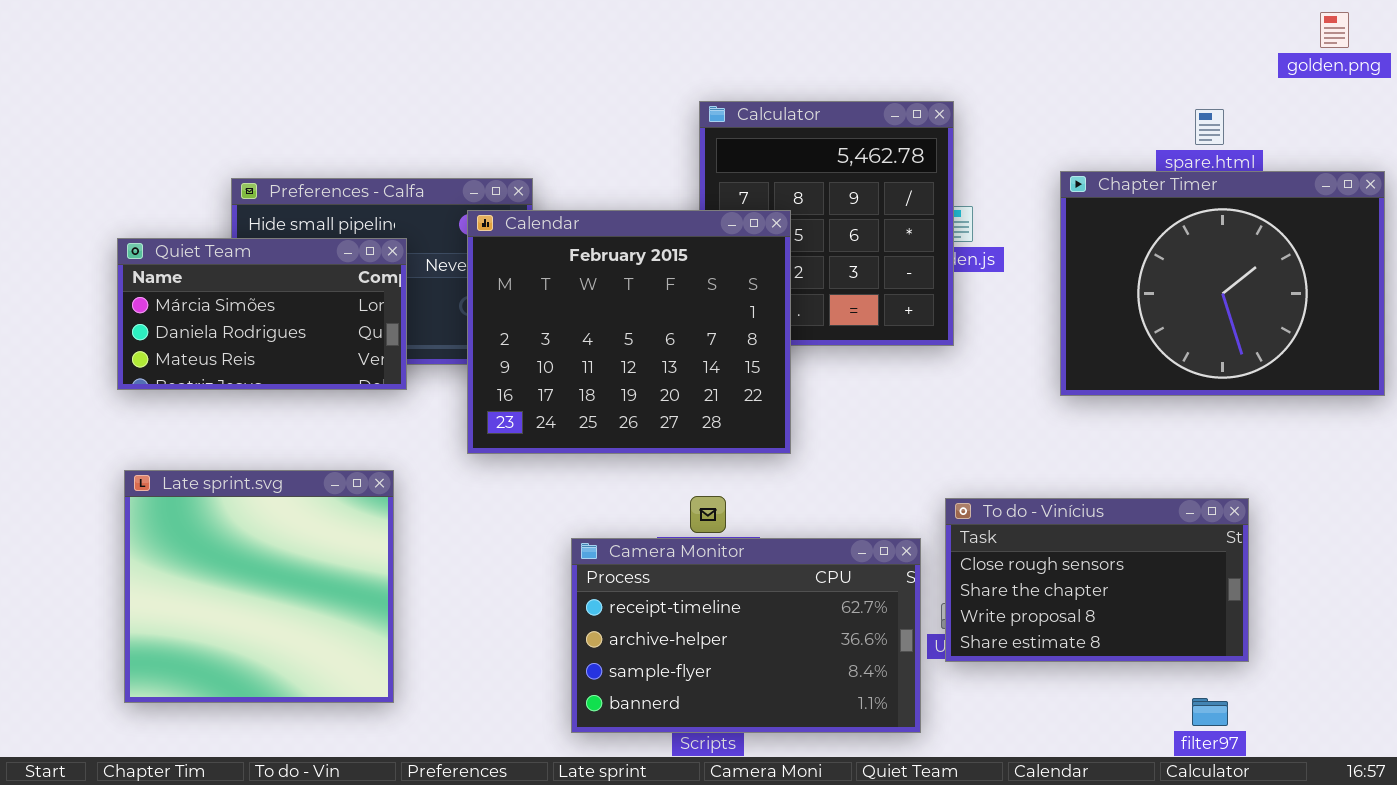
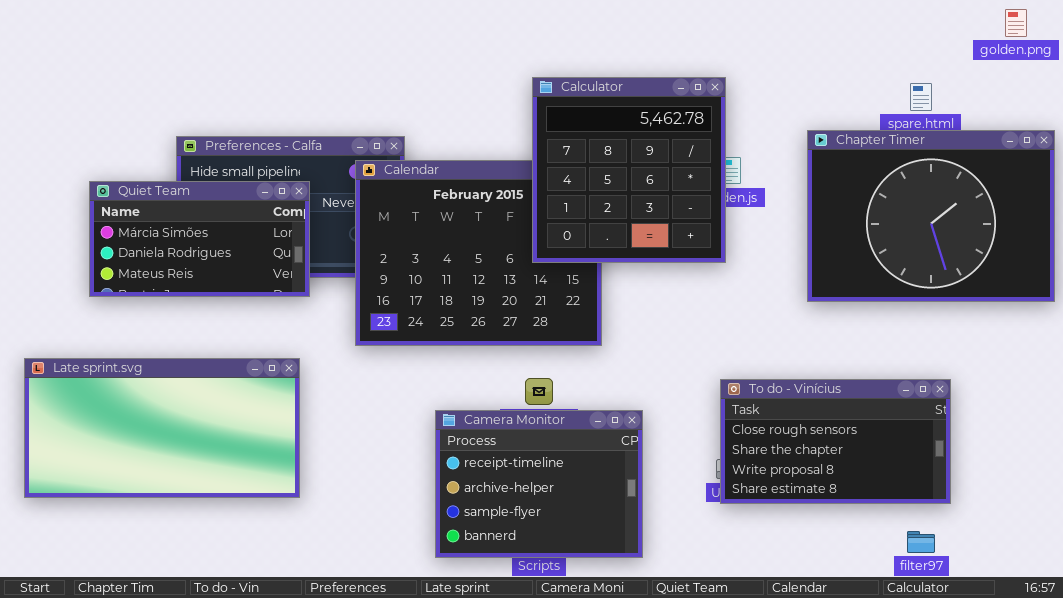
Calculator: [699,101,954,346] -> [532,77,726,263], raised
Late sprint.svg: [124,470,394,703] -> [24,358,300,498], resized
Camera Monitor: [571,538,921,733] -> [435,410,643,558], resized

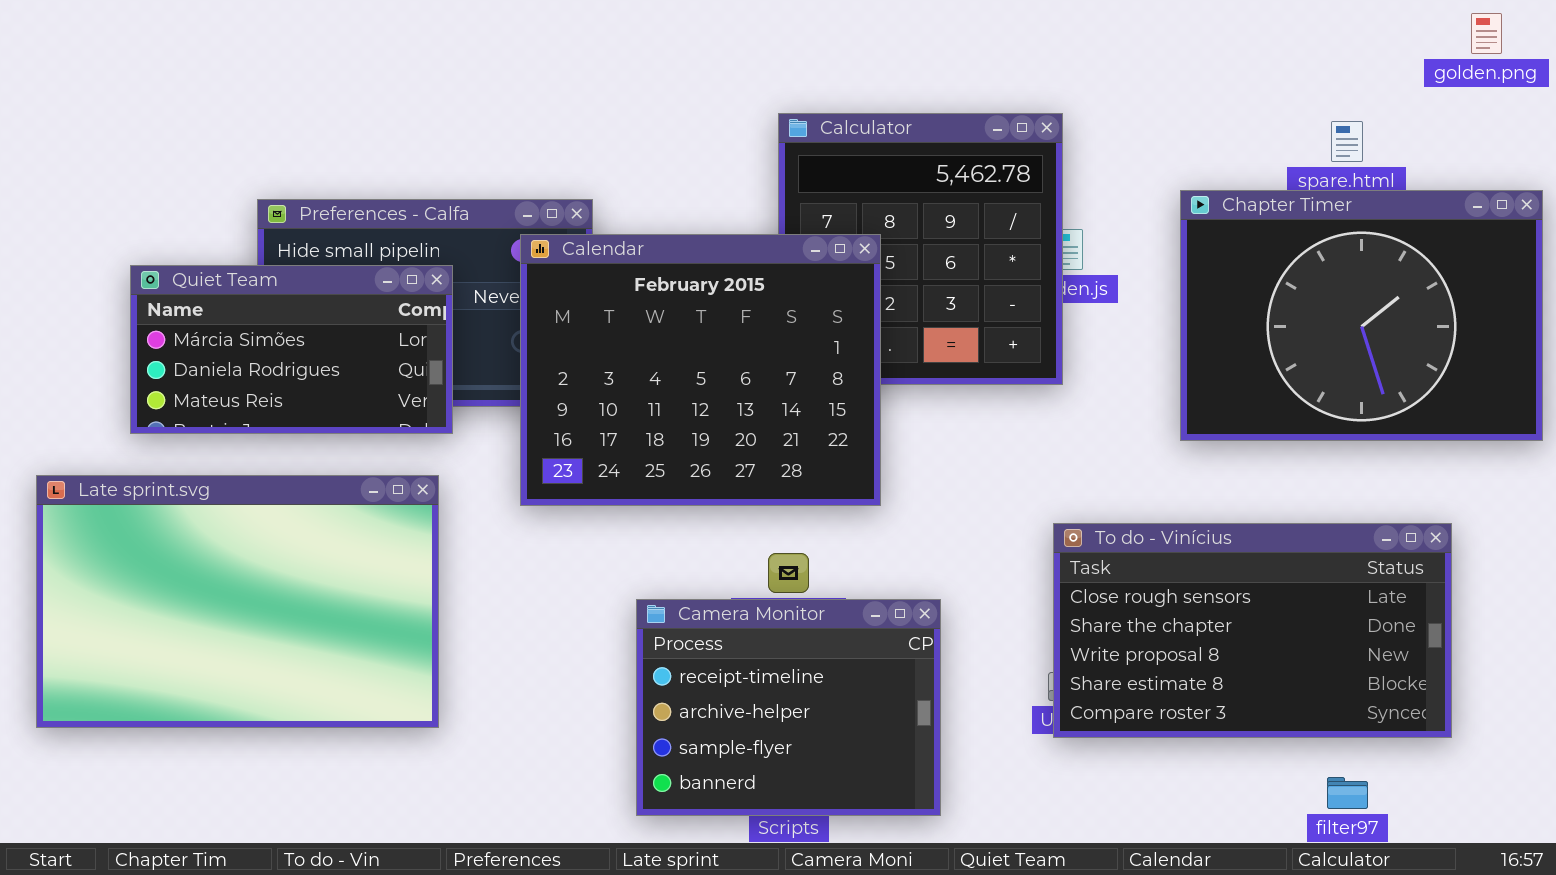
Calendar: [355,160,602,346] -> [520,234,881,506], raised
Late sprint.svg: [24,358,300,498] -> [36,475,439,728], resized
To do - Vinícius: [720,379,951,504] -> [1053,523,1452,738], resized

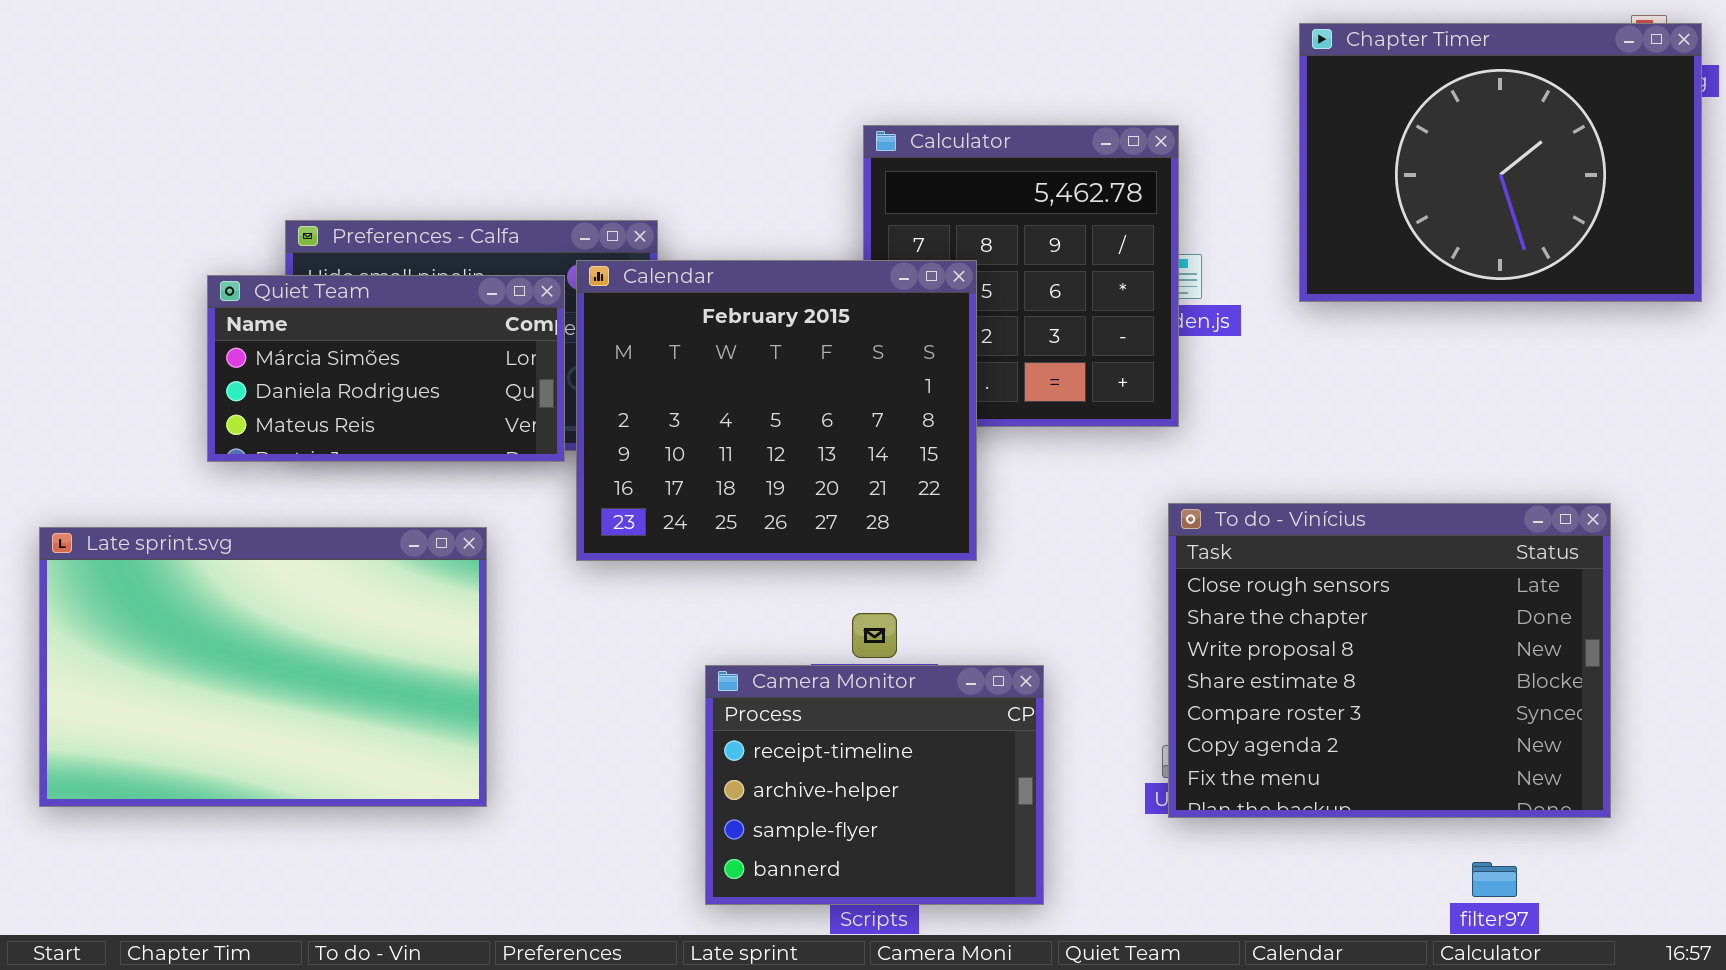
Chapter Timer: [1180,190,1543,441] -> [1299,23,1702,302], moved
Quiet Team: [130,265,453,434] -> [207,275,565,462], moved
To do - Vinícius: [1053,523,1452,738] -> [1168,503,1611,818], resized

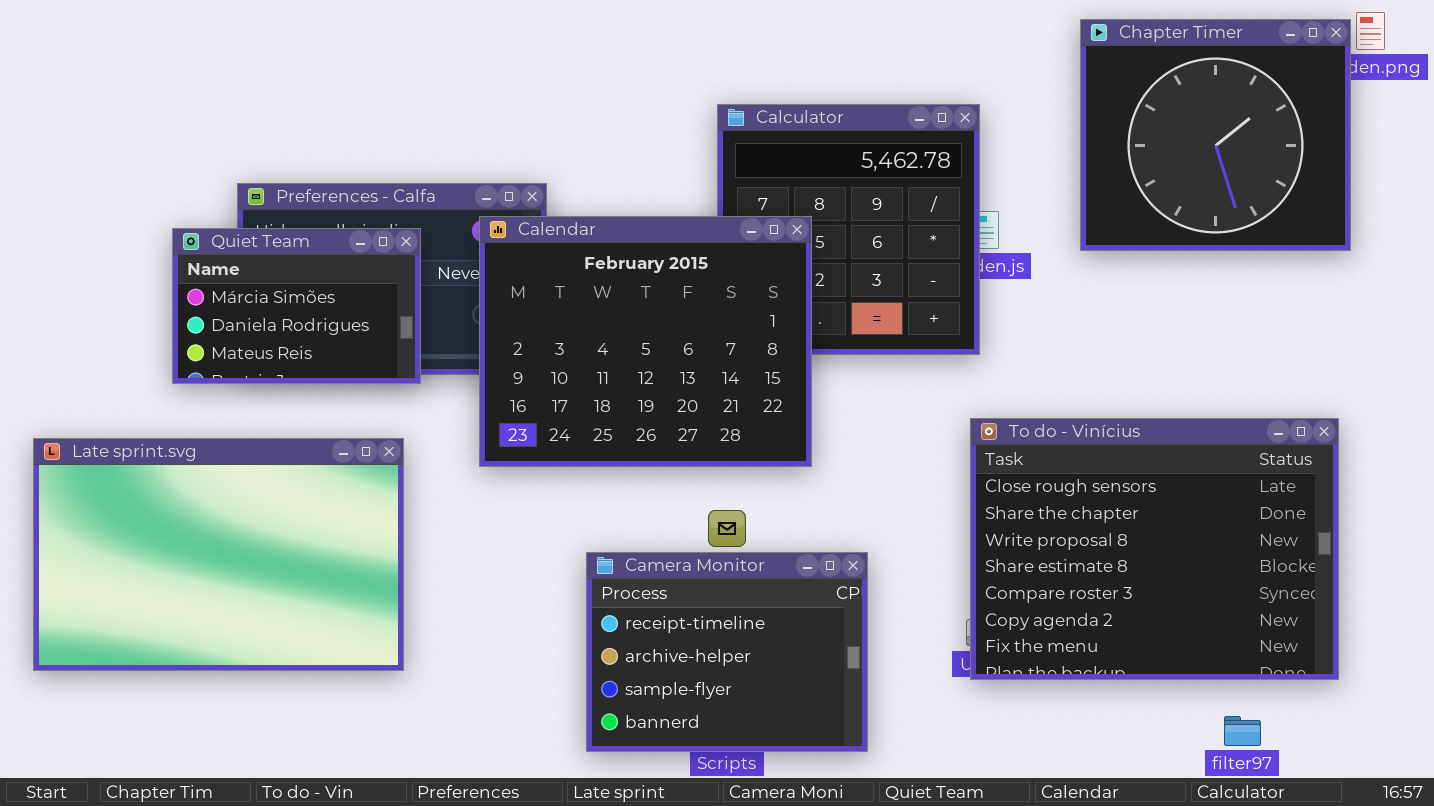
Chapter Timer: [1299,23,1702,302] -> [1080,19,1351,251], resized
Quiet Team: [207,275,565,462] -> [172,228,421,384], resized

